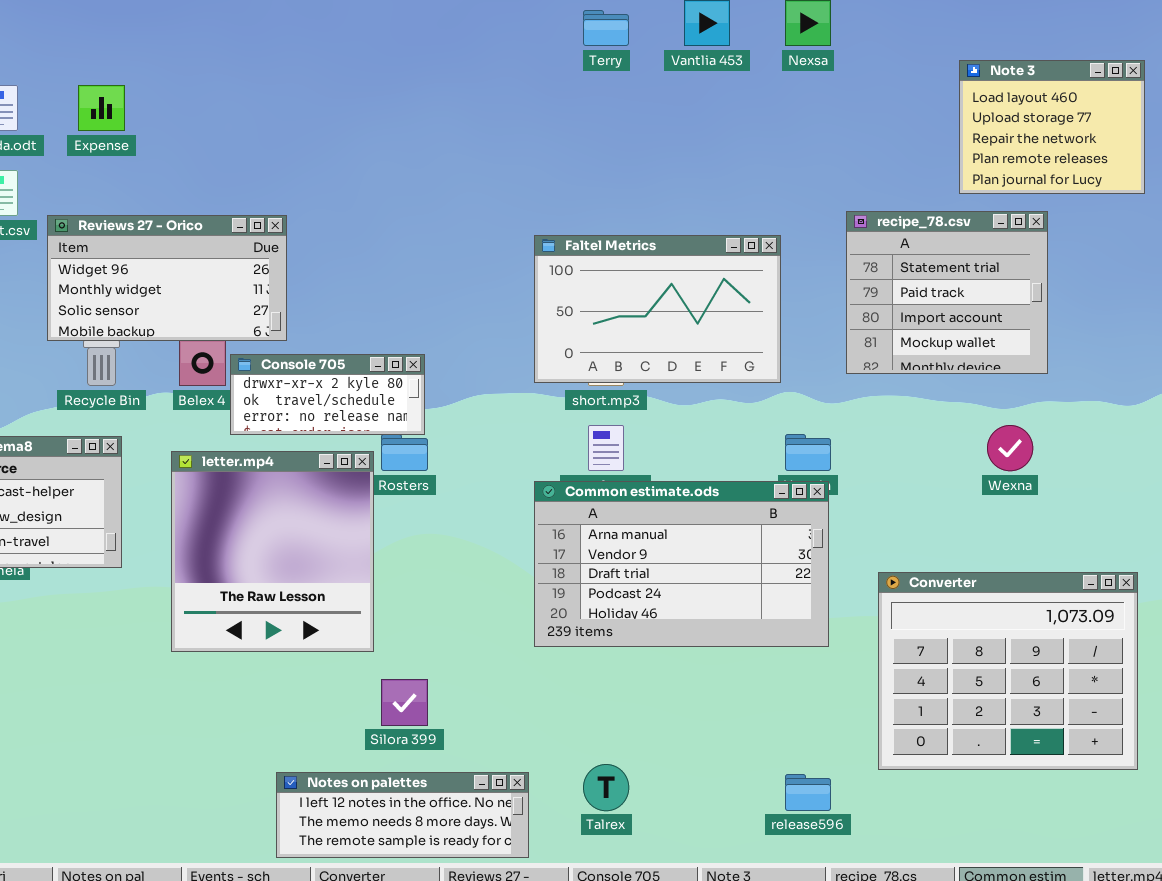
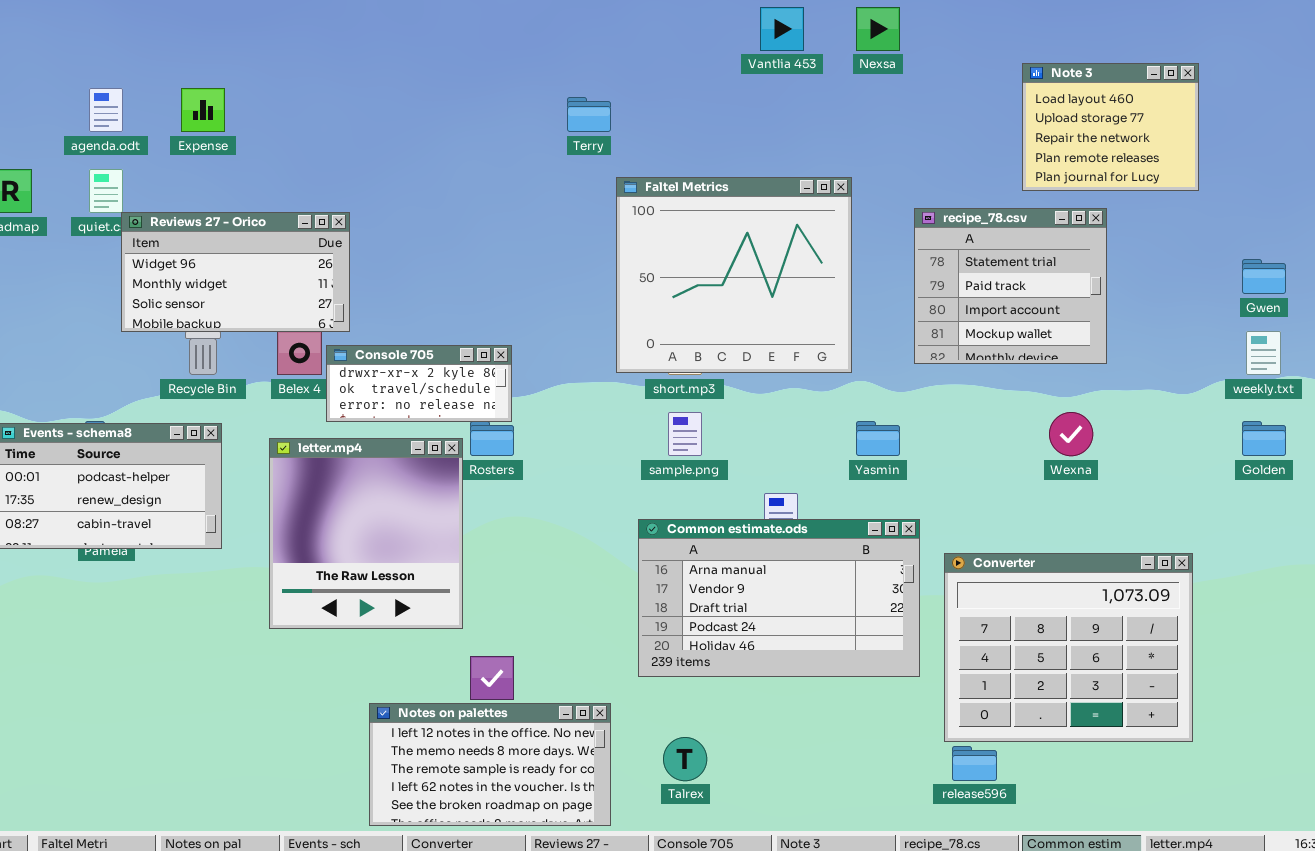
Terry: [583,10,629,46] -> [567,97,611,132], moved
Reviews 27 - Orico: [47,215,287,341] -> [121,212,350,332], moved
Faltel Metrics: [534,235,781,383] -> [616,177,852,373], resized
Common estimate.ods: [534,481,829,647] -> [638,519,920,677], moved
Notes on palettes: [276,772,529,858] -> [369,703,611,826], resized
release596: [785,774,831,811] -> [952,746,997,781], moved

